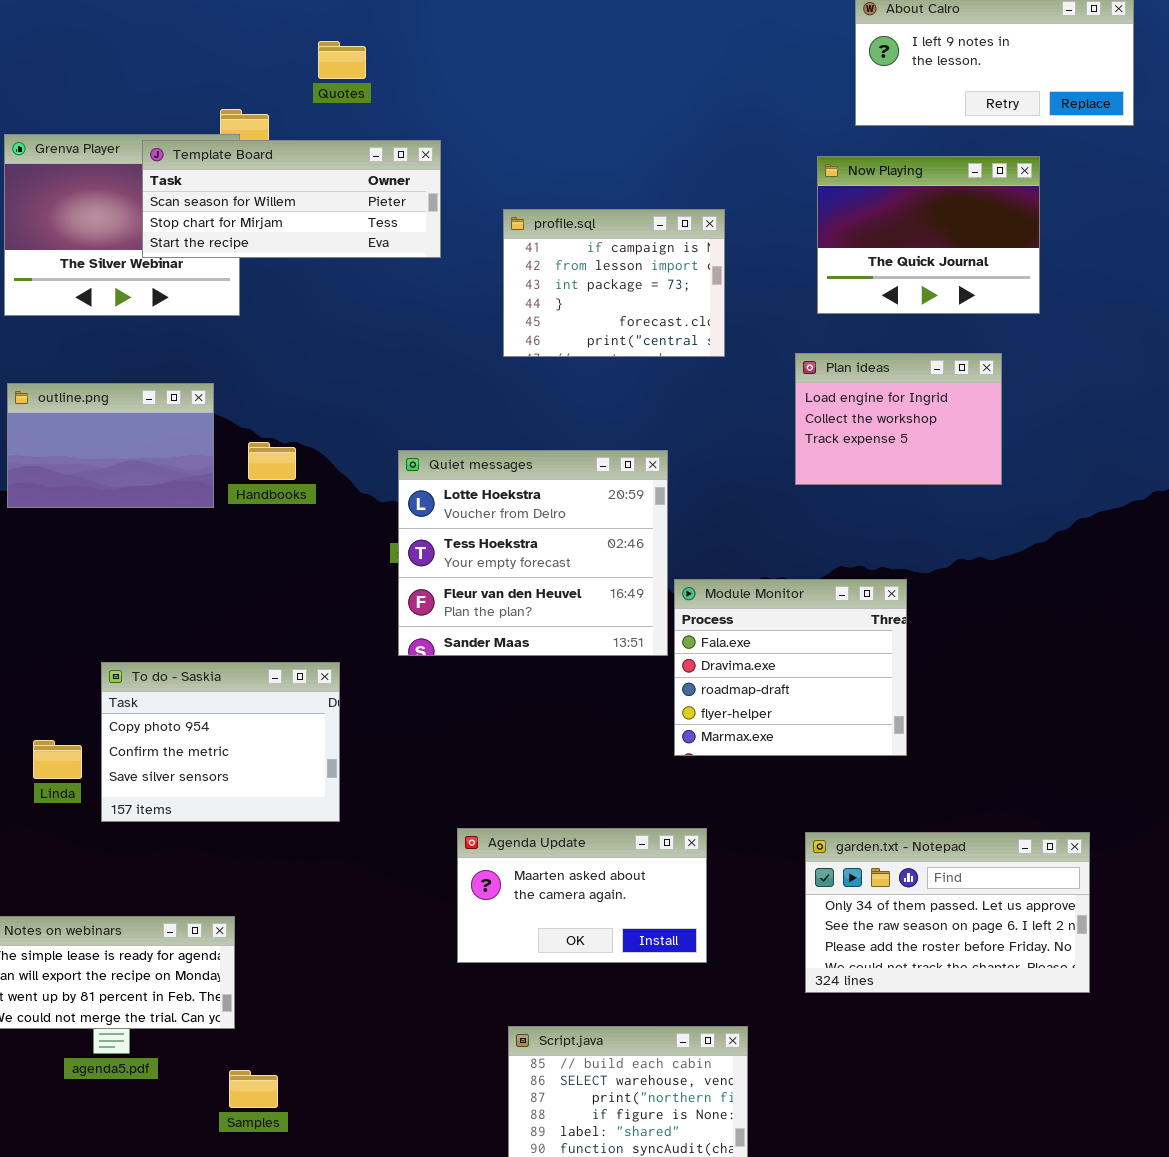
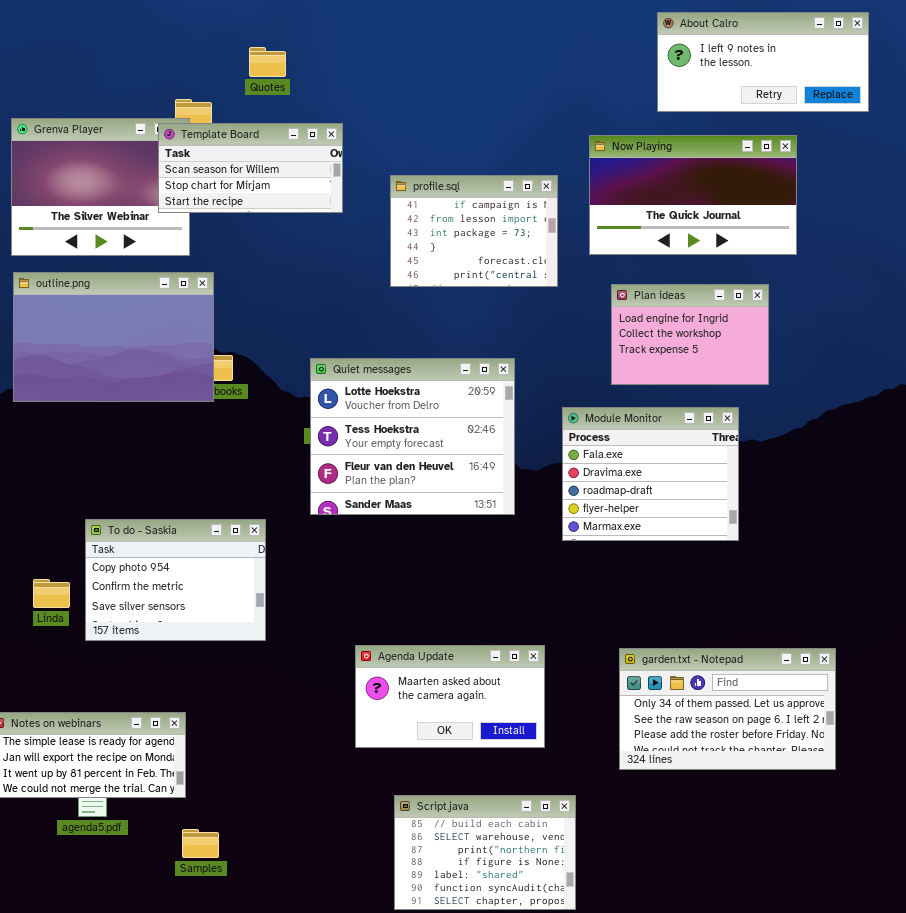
Template Board: [142,140,441,258] -> [158,123,343,213], resized
Now Playing: [817,156,1040,314] -> [589,135,797,255], resized
outline.png: [7,383,214,508] -> [13,272,214,402], resized
Module Monitor: [674,579,907,756] -> [562,407,739,541], moved

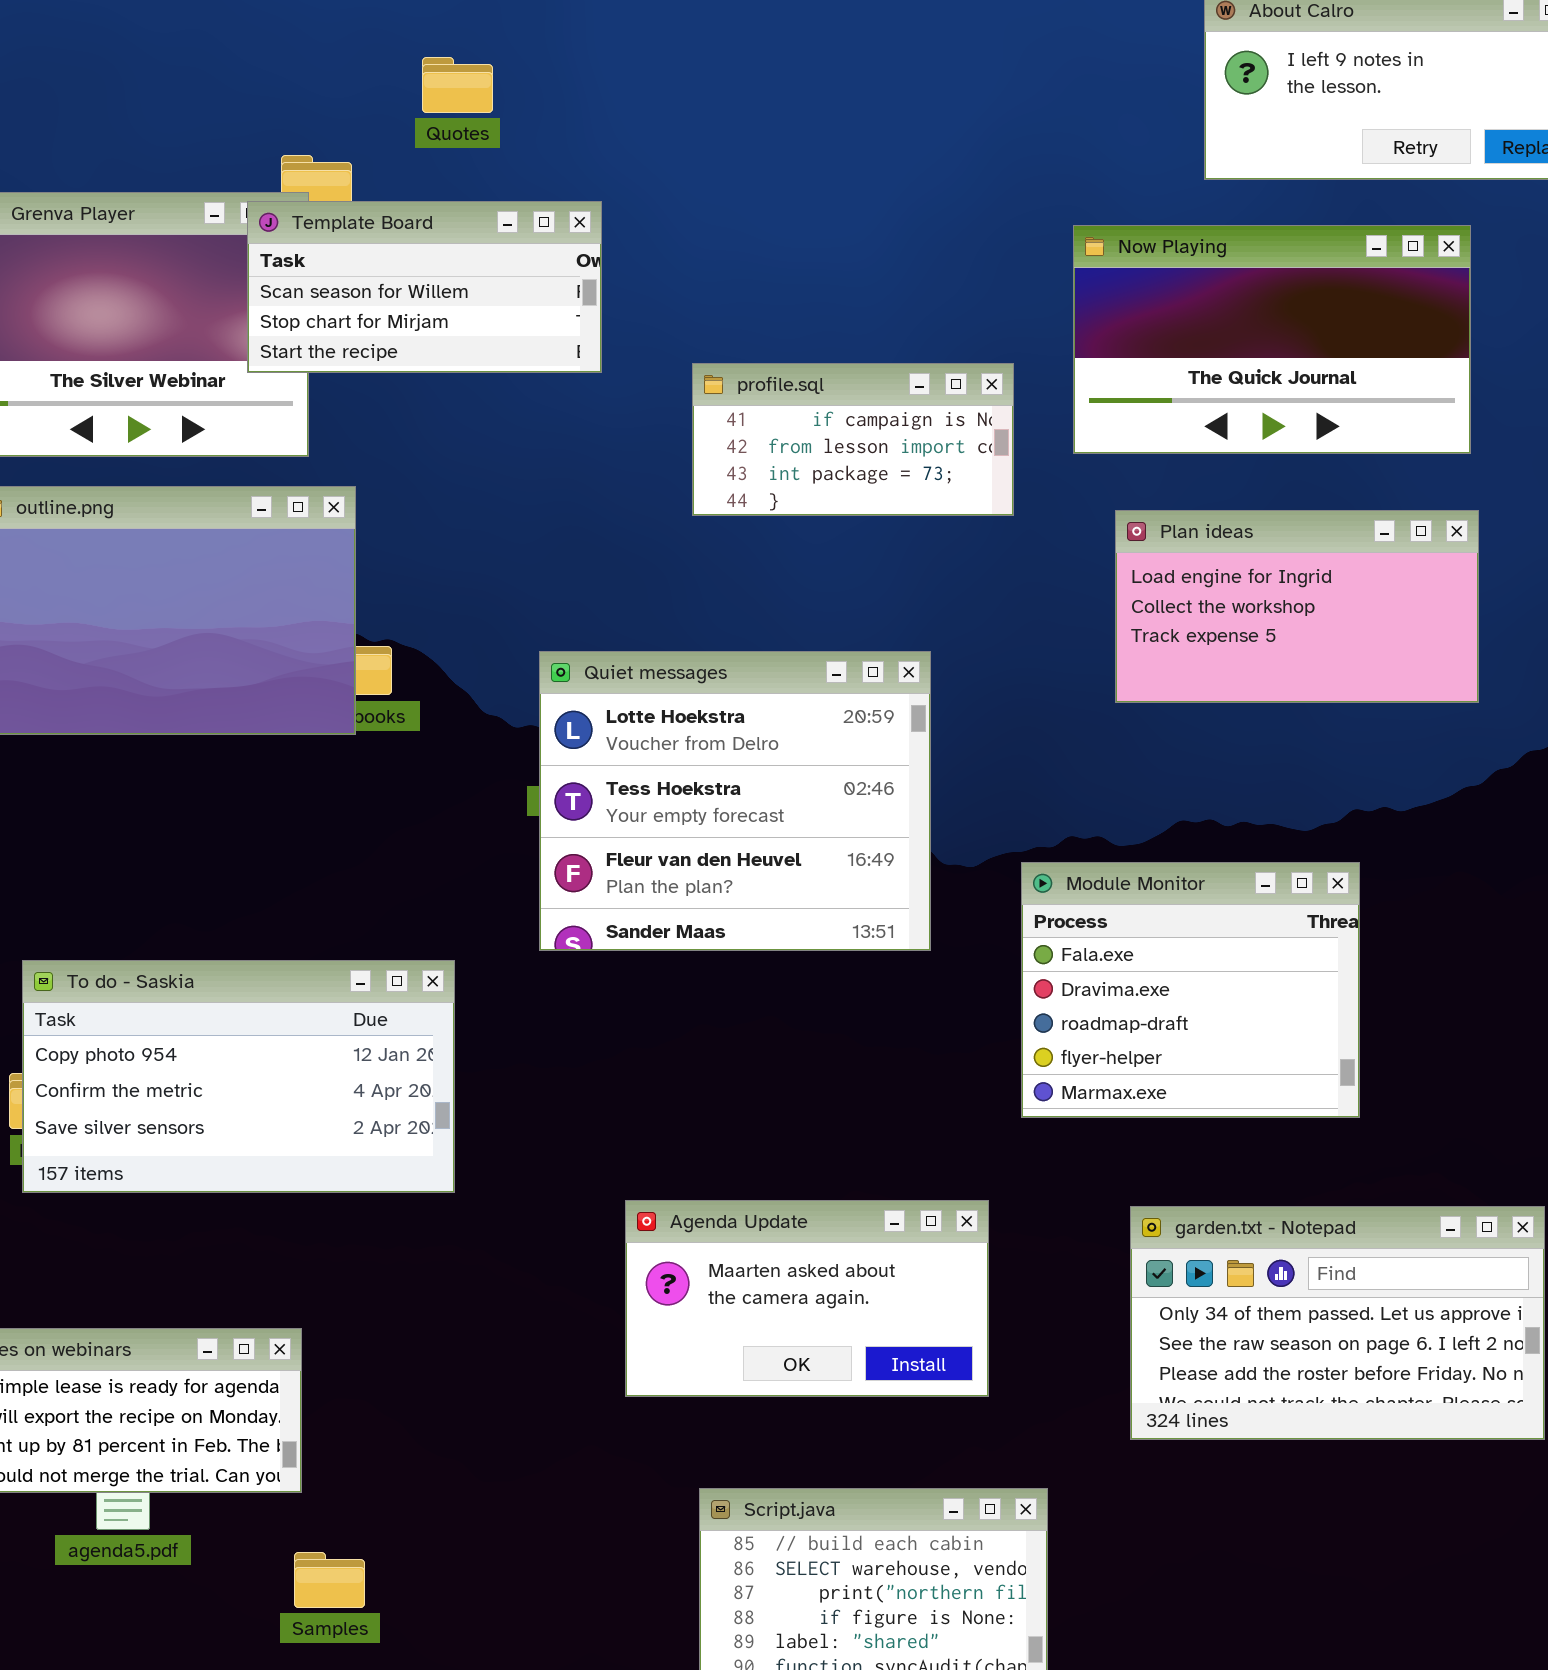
profile.sql: [390,175,558,287] -> [692,363,1014,516], resized
Plan ideas: [611,284,769,385] -> [1115,510,1479,703], resized
Module Monitor: [562,407,739,541] -> [1021,862,1360,1118], moved
To do - Saskia: [85,519,266,641] -> [22,960,455,1193], resized

